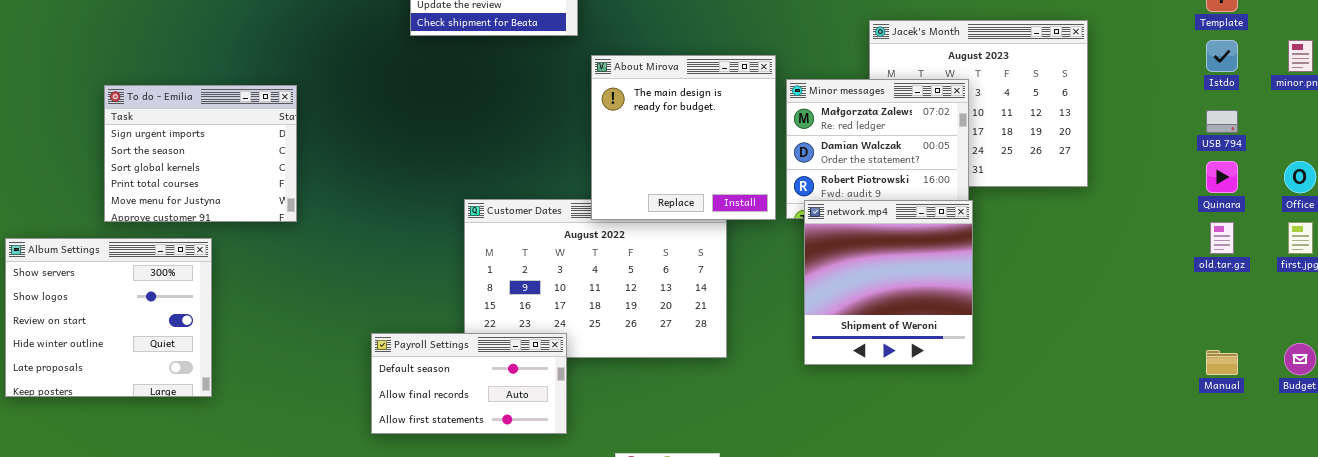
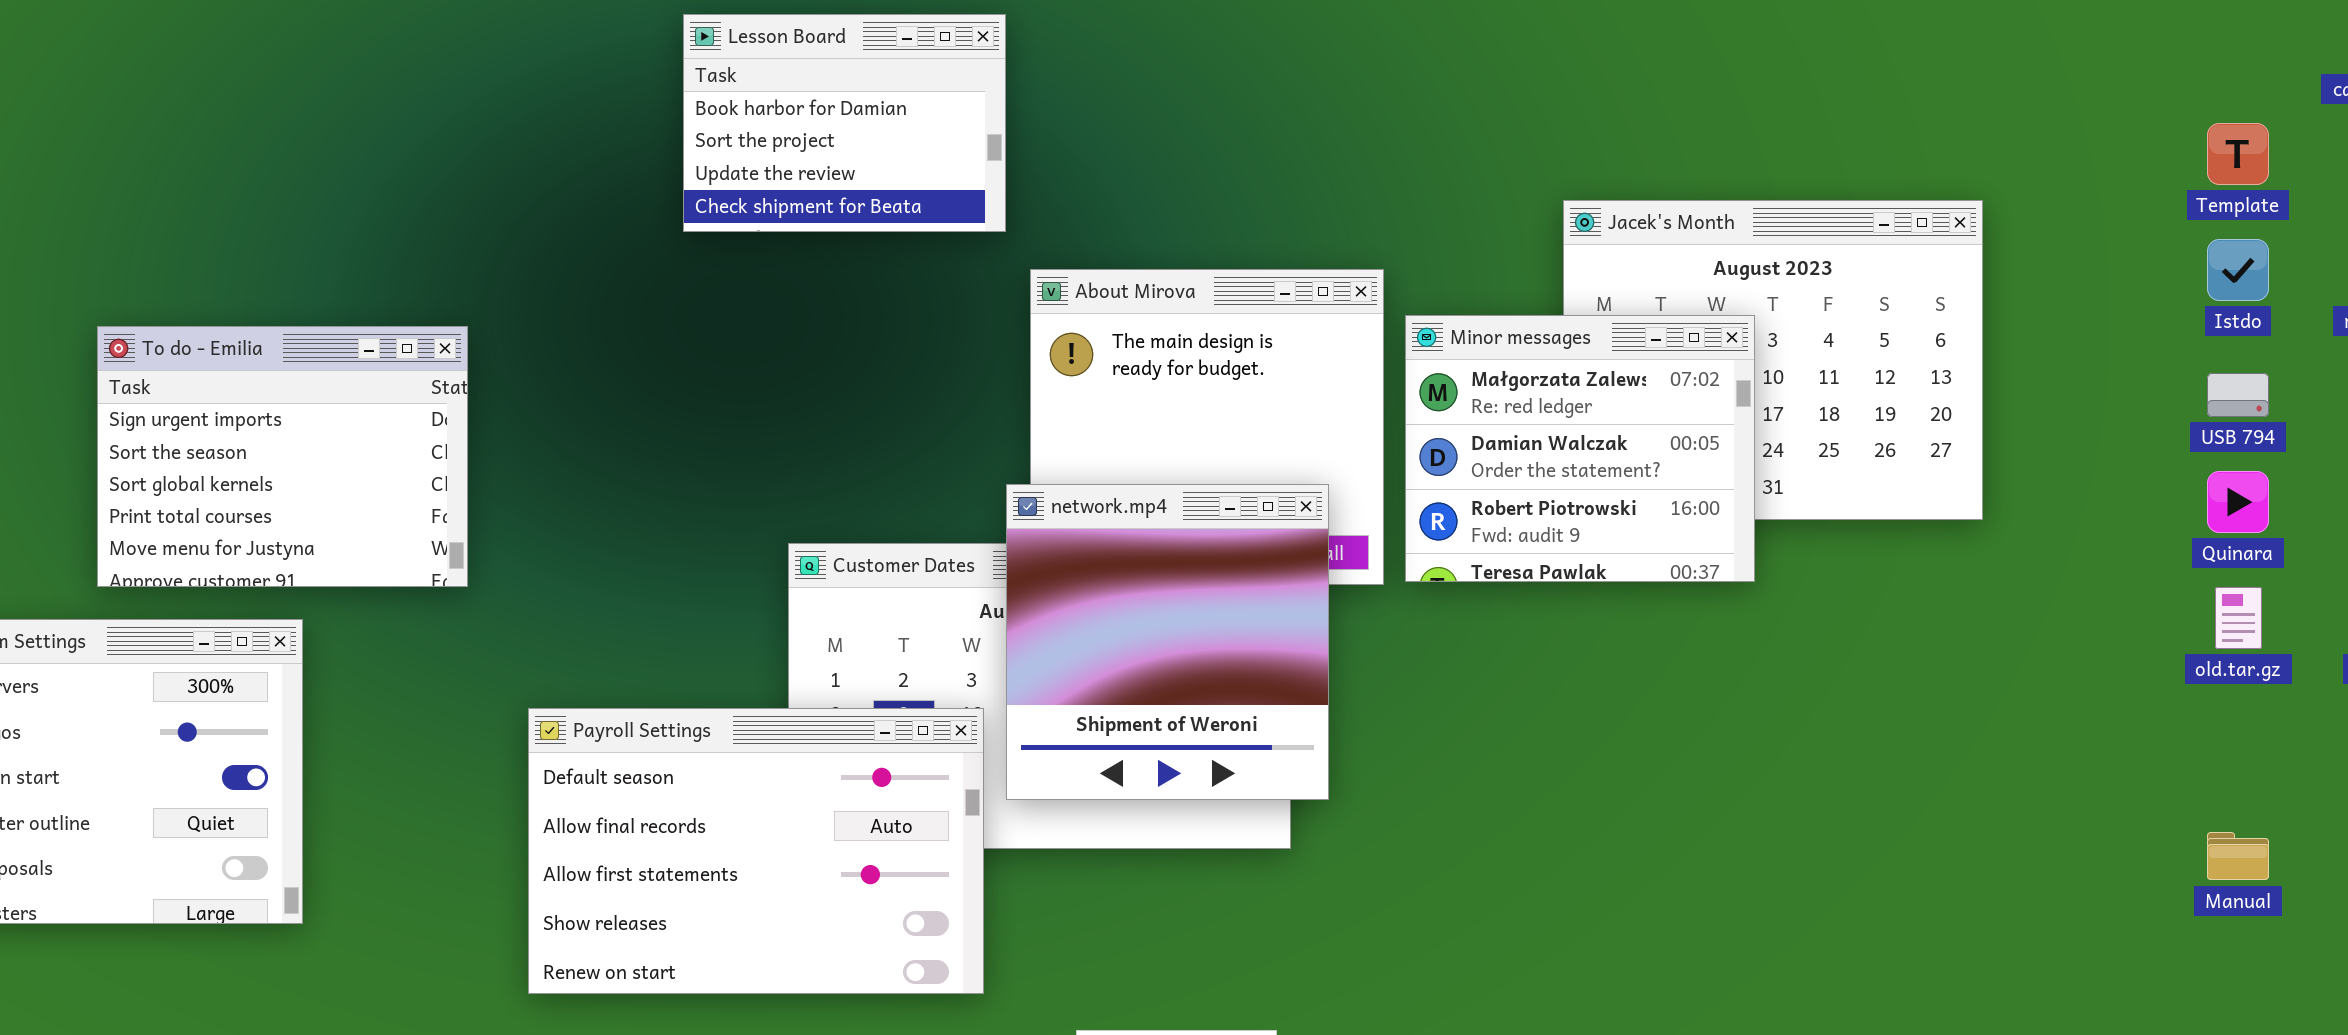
network.mp4: [804,200,973,365] -> [1006,484,1329,800], moved
Payroll Settings: [371,333,567,434] -> [528,708,984,994], resized

